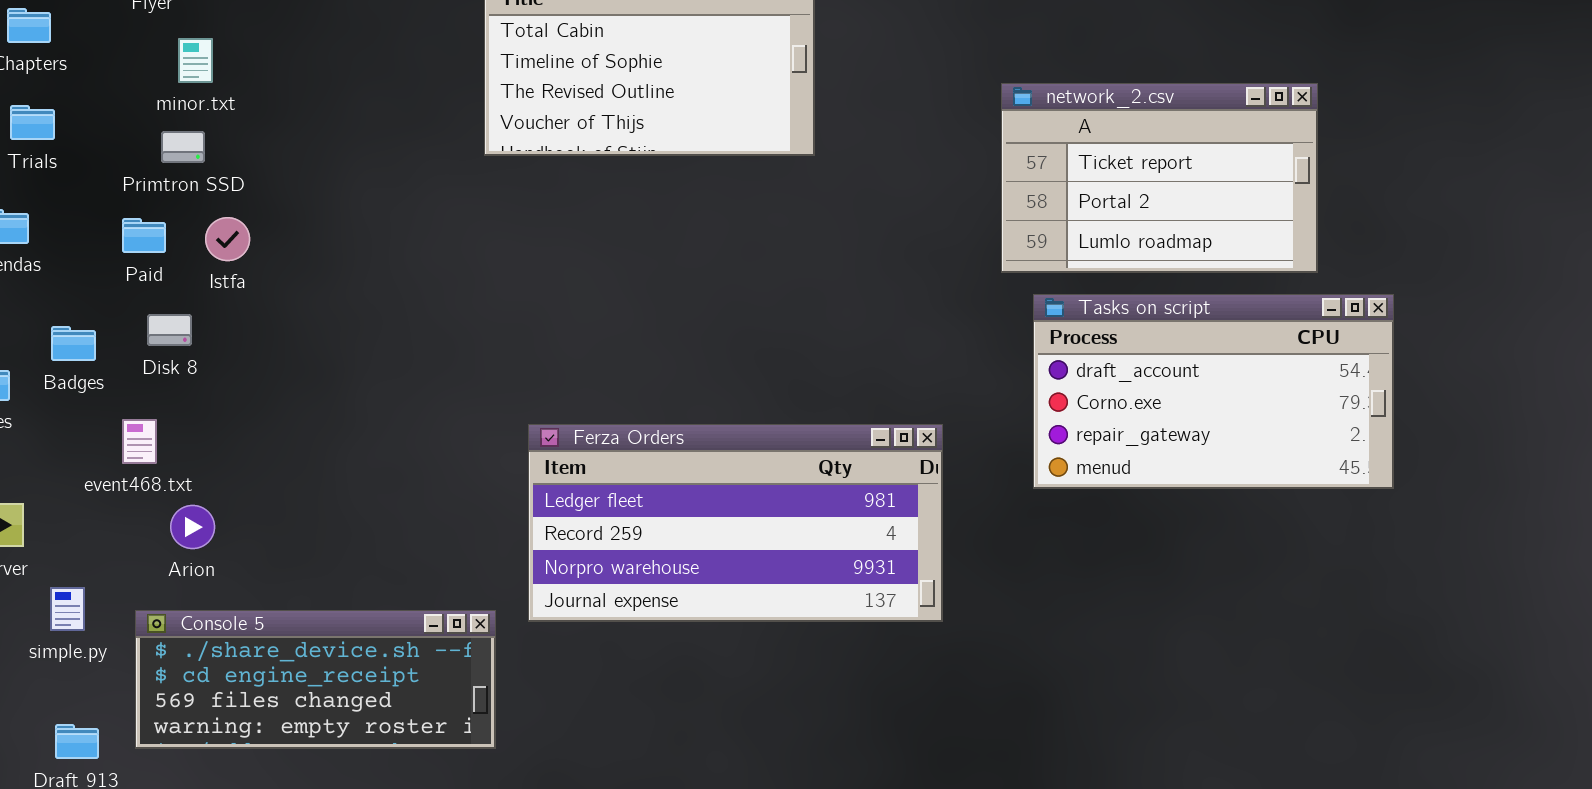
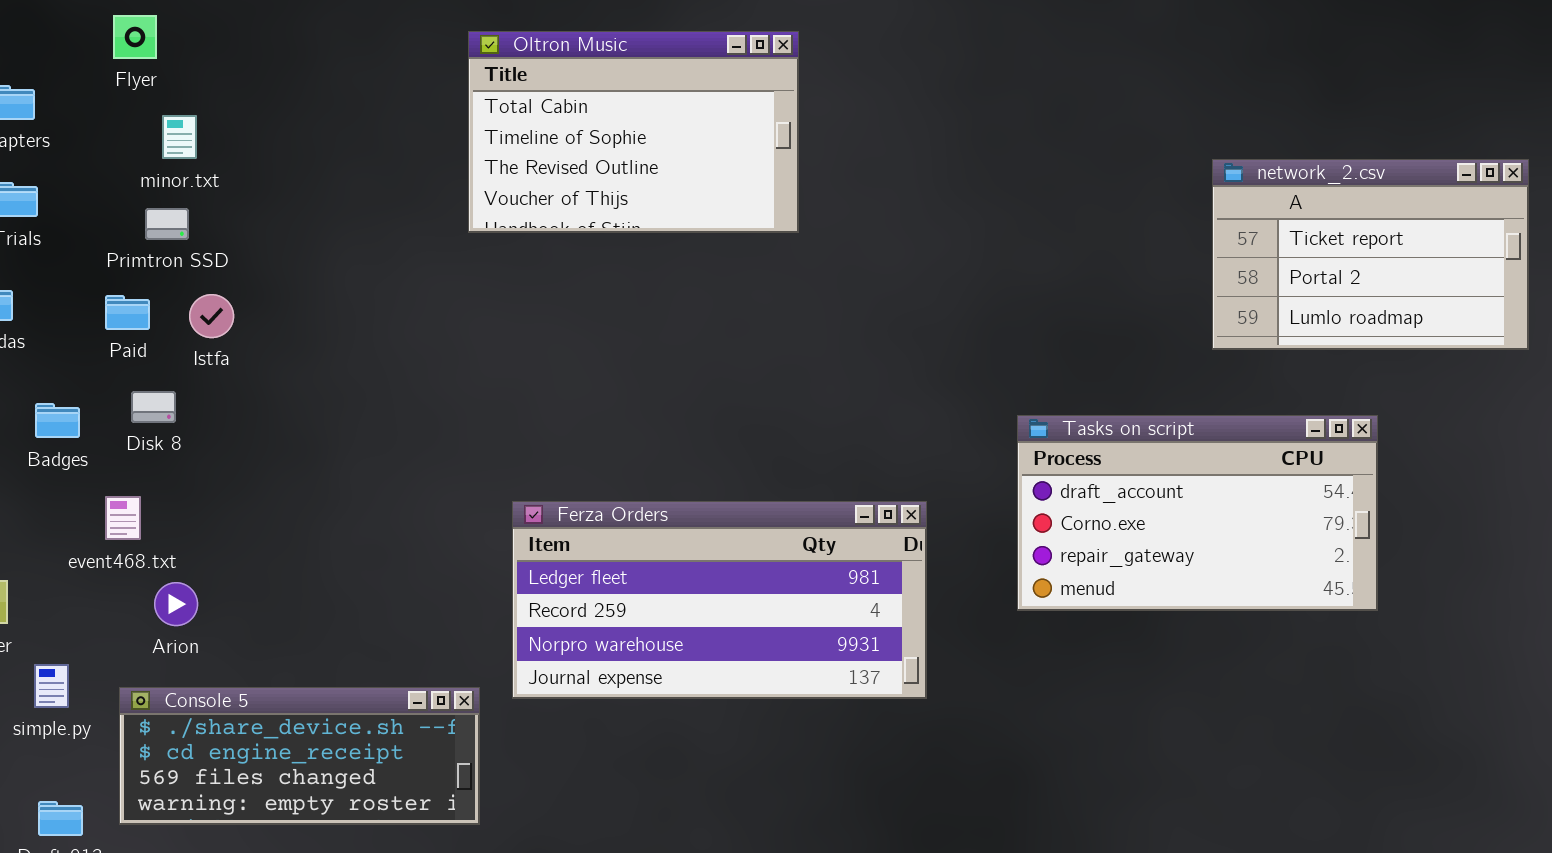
network_2.csv: [1001,83,1318,273] -> [1212,159,1529,350], moved
Tasks on script: [1033,294,1394,489] -> [1017,415,1378,611], moved

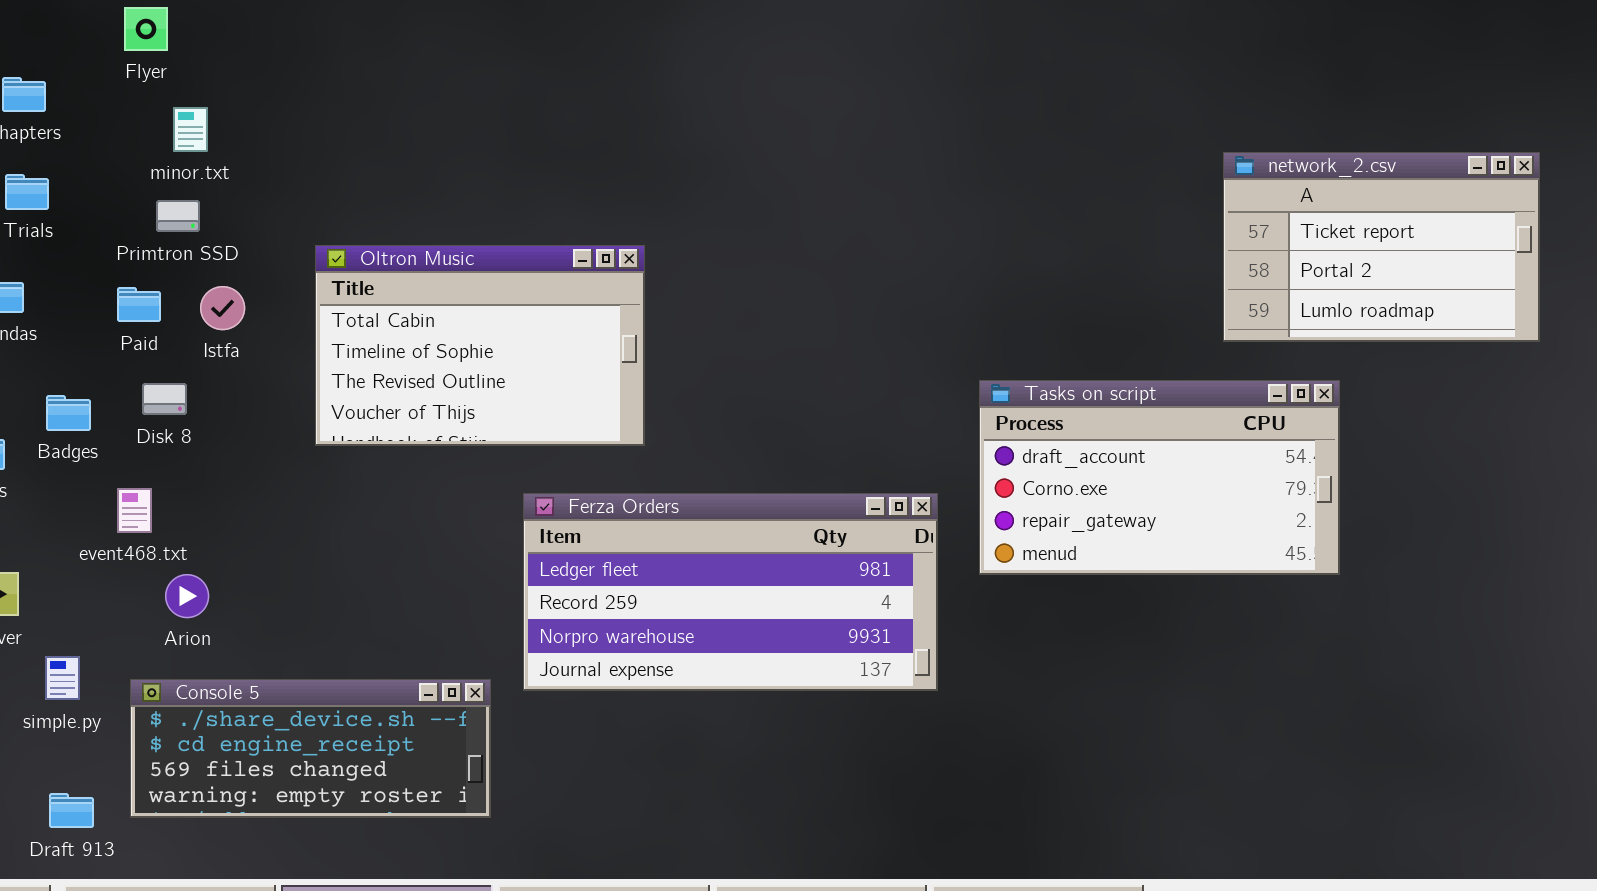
Oltron Music: [468,31,799,233] -> [315,245,645,446], moved
Tasks on script: [1017,415,1378,611] -> [979,380,1340,575], moved

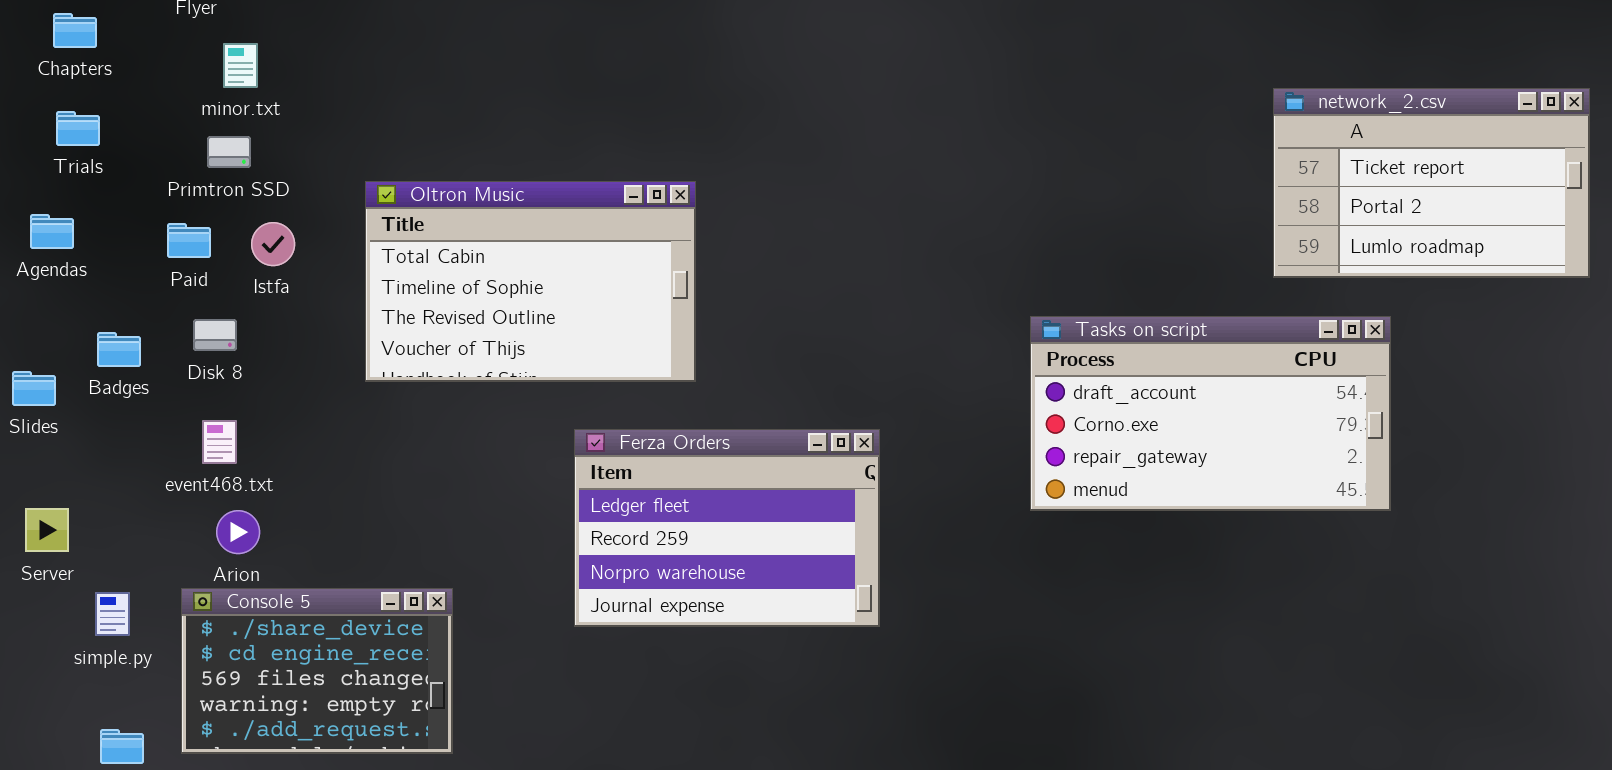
event468.txt: [117,488,152,533] -> [202,420,237,464], moved
Ferza Orders: [523,493,938,691] -> [574,429,880,627], resized
Console 5: [130,679,491,818] -> [181,588,453,754], resized

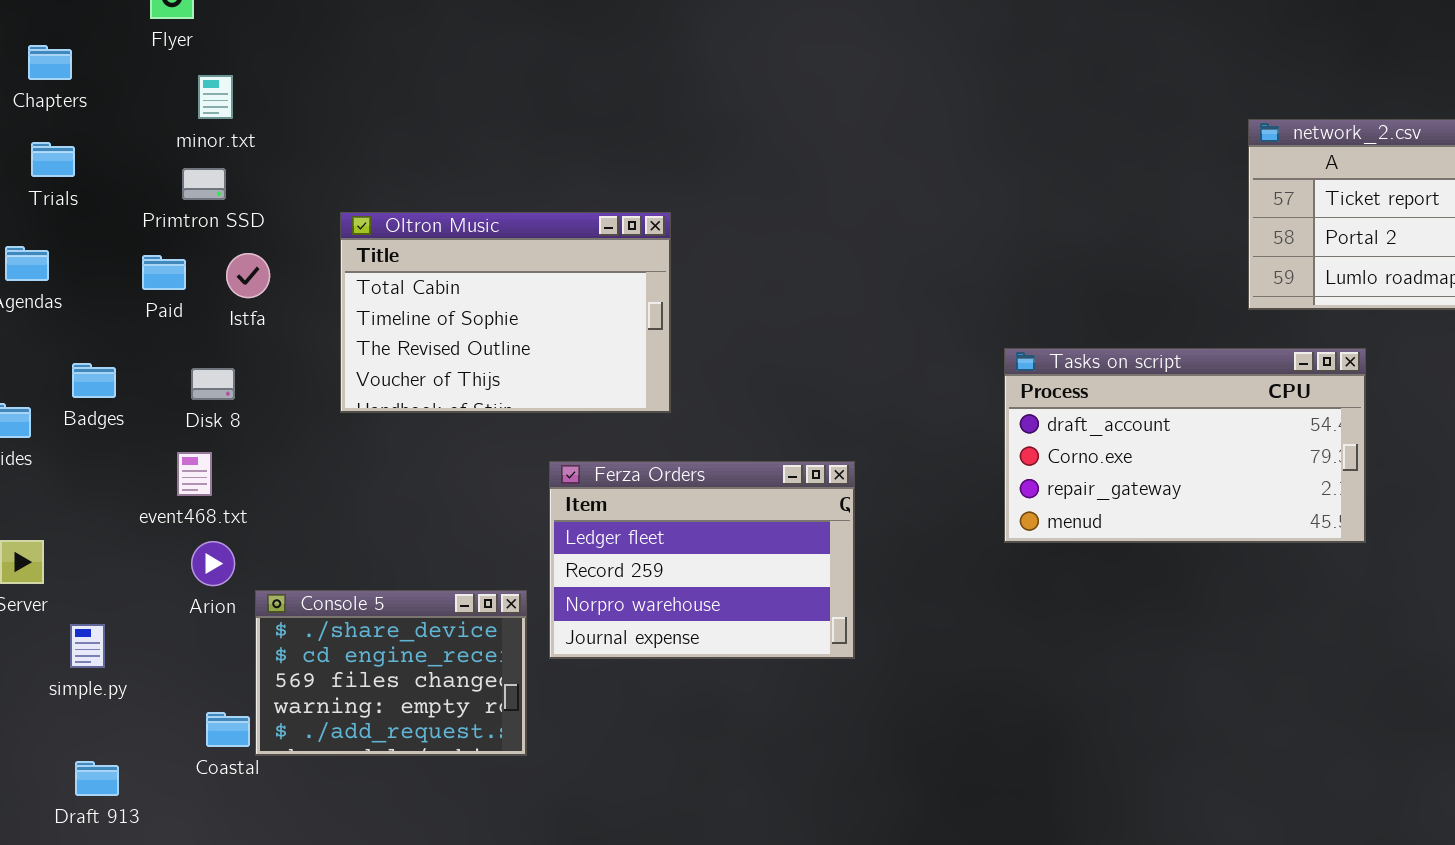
Disk 8: [193,319,237,351] -> [191,368,235,400], moved
Console 5: [181,588,453,754] -> [255,590,527,756], moved

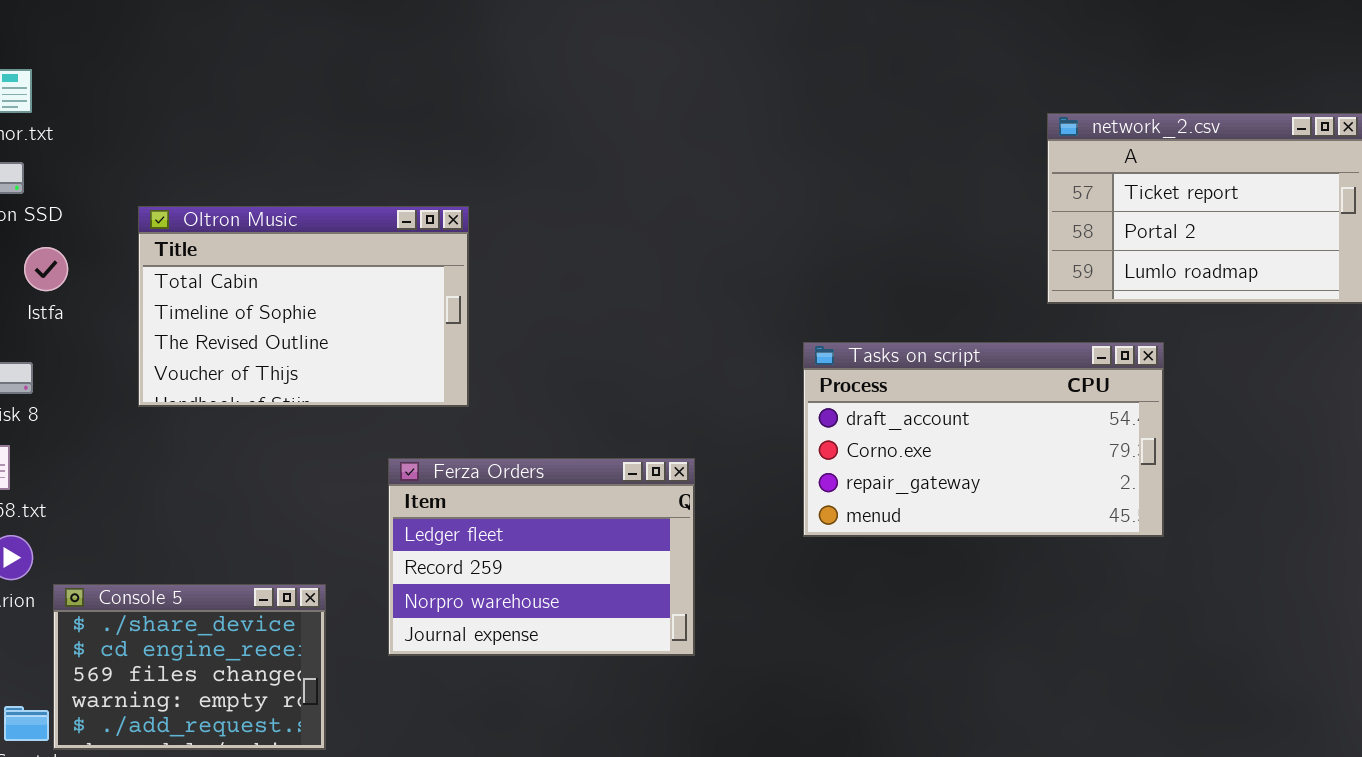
Ferza Orders: [549,461,855,659] -> [388,458,695,656], moved

